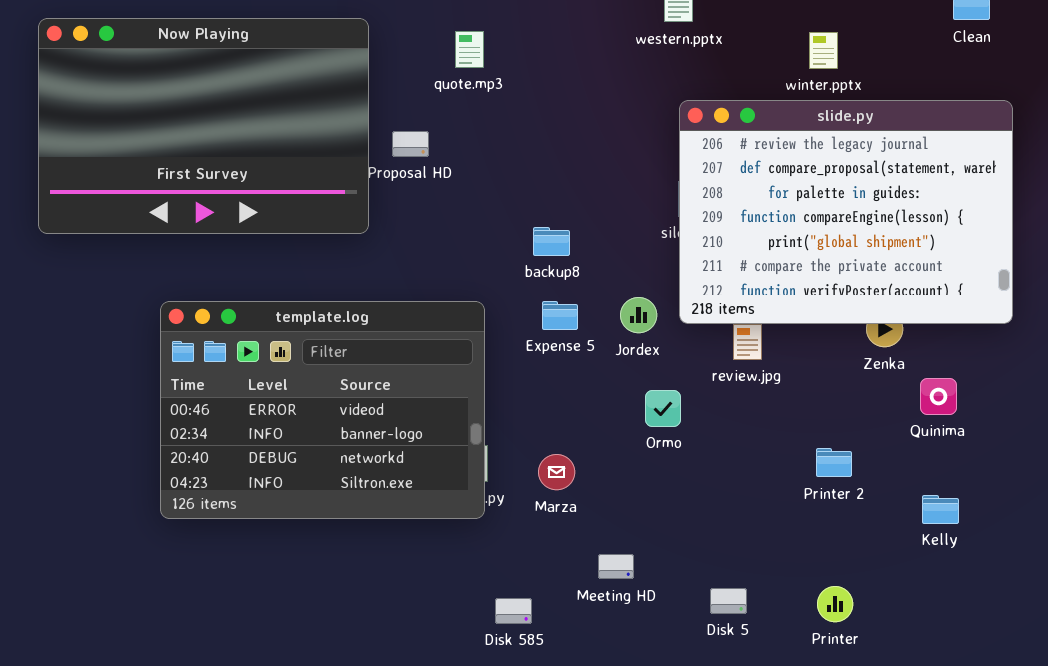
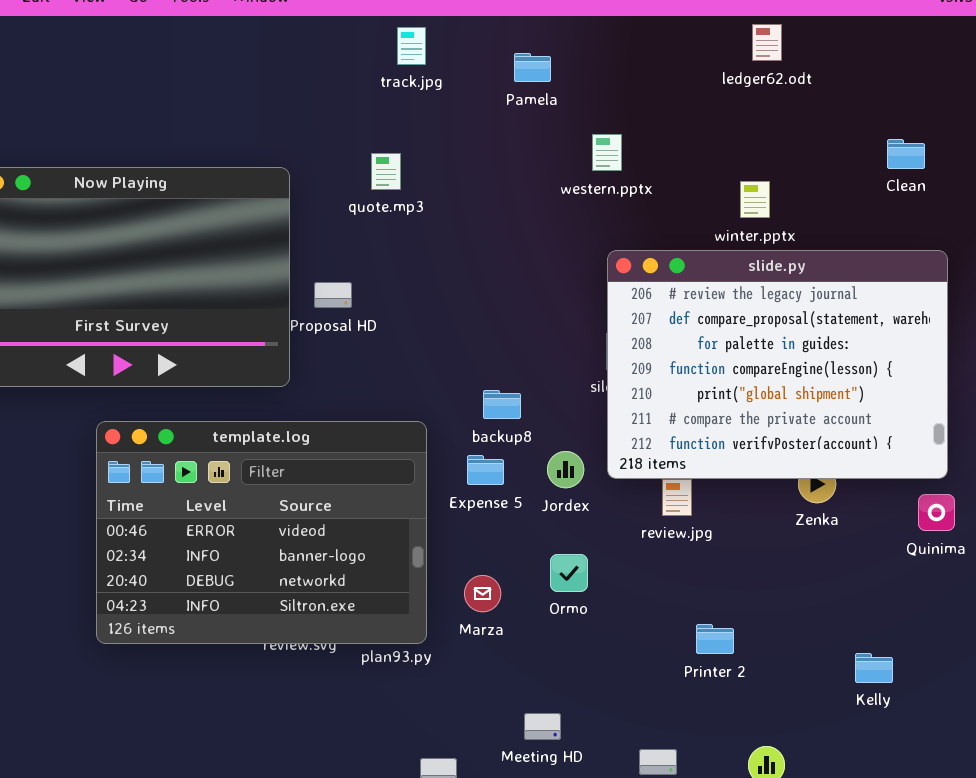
quote.mp3: [455,31,484,68] -> [371,153,401,190], moved
backup8: [533,227,570,256] -> [483,390,521,419], moved
template.log: [160,301,485,519] -> [96,421,427,644], moved
Quinima: [920,378,957,415] -> [918,494,955,531], moved
Ormo: [645,390,681,427] -> [550,554,588,592], moved
Printer 2: [816,448,852,477] -> [696,624,734,654], moved
Marza: [538,454,575,490] -> [464,575,501,612], moved

